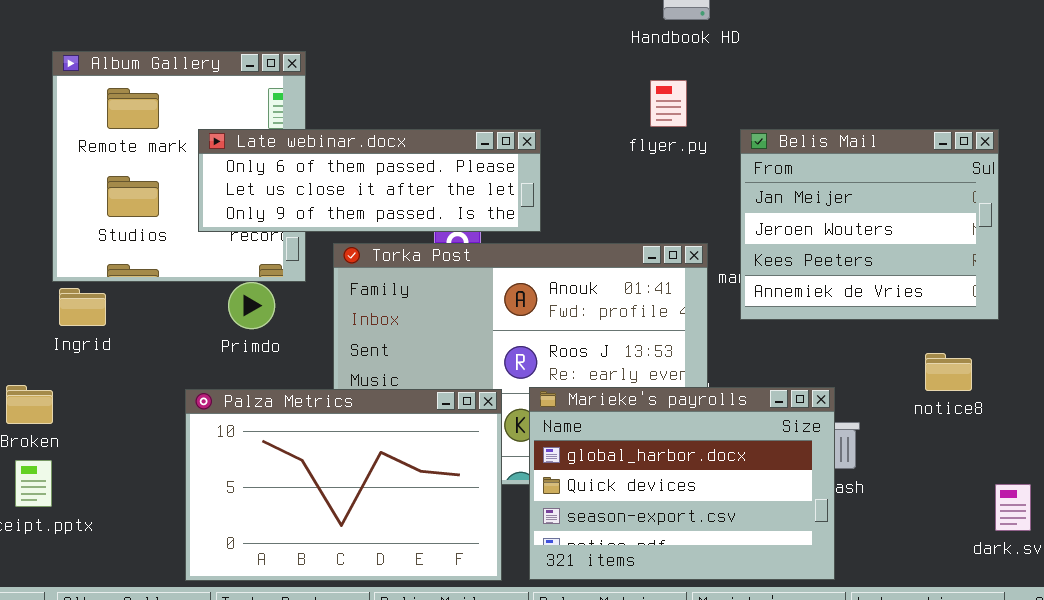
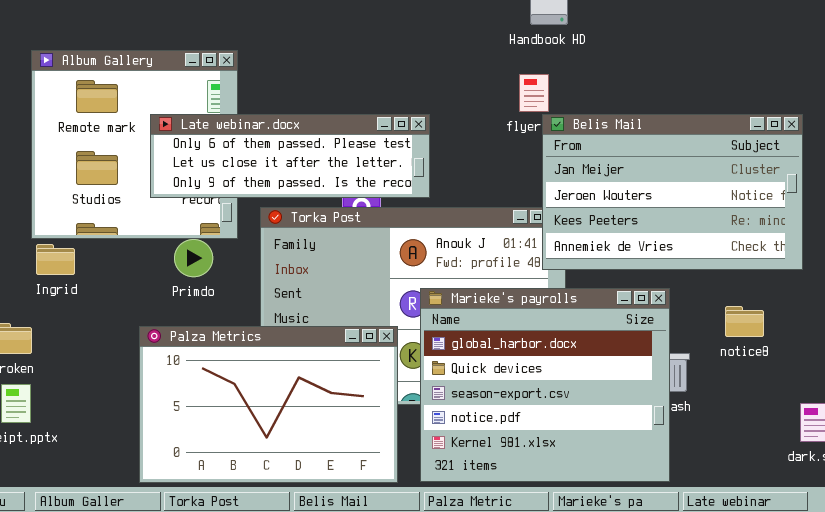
Belis Mail: [740,129,999,320] -> [542,114,803,270], resized
notice8: [925,353,972,391] -> [725,306,764,337], moved
Marieke's payrolls: [529,387,835,580] -> [420,288,670,482], resized

